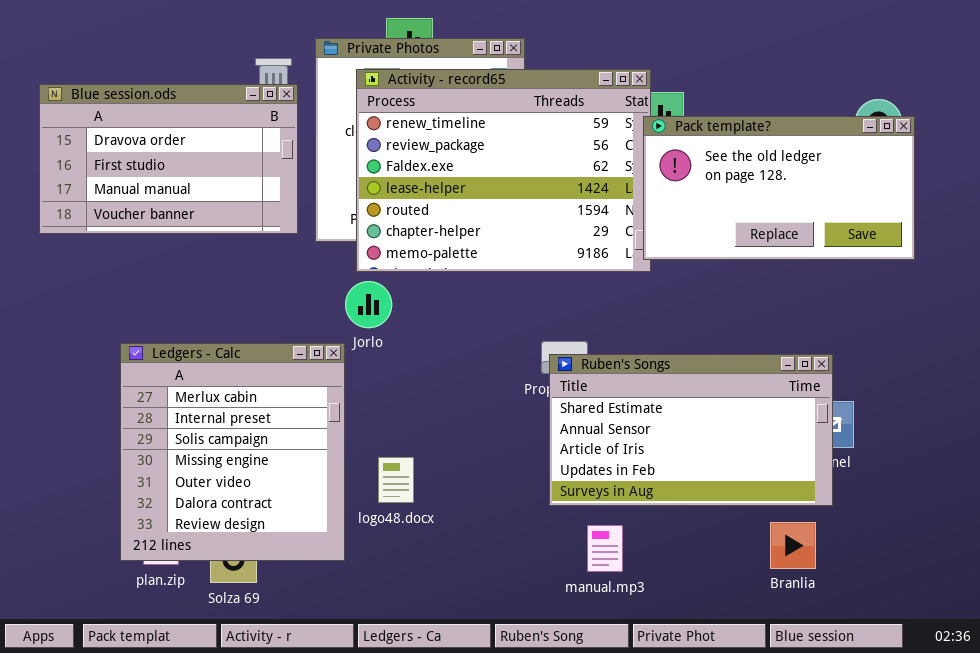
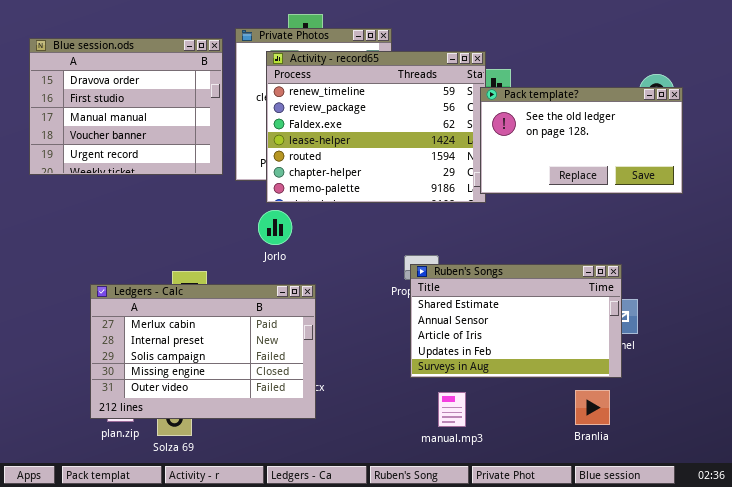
Blue session.ods: [39,84,298,234] -> [29,38,223,175], resized
Ledgers - Calc: [120,343,345,561] -> [90,284,316,419], resized

